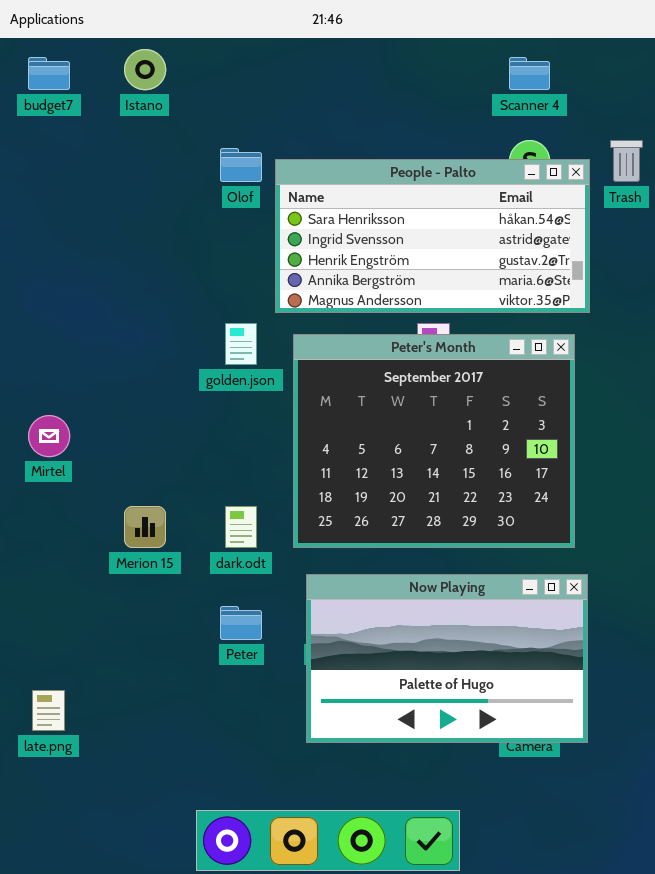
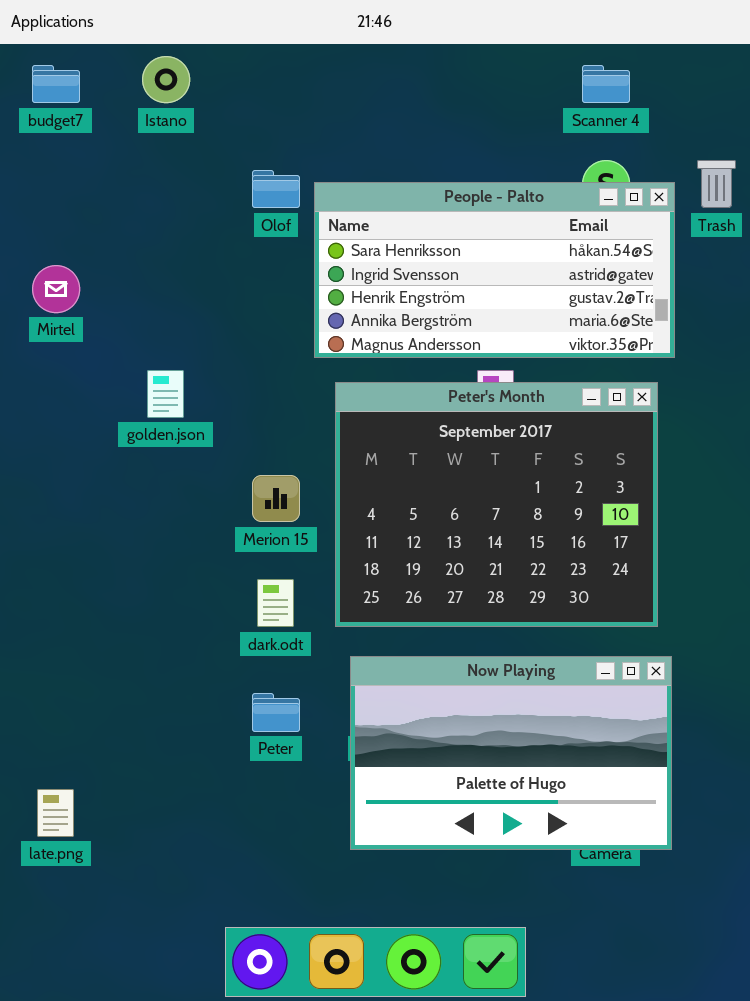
golden.json: [225,323,257,365] -> [147,370,184,418], moved
Mirtel: [28,415,70,457] -> [32,265,80,313], moved
Merion 15: [124,506,166,548] -> [252,475,300,522], moved

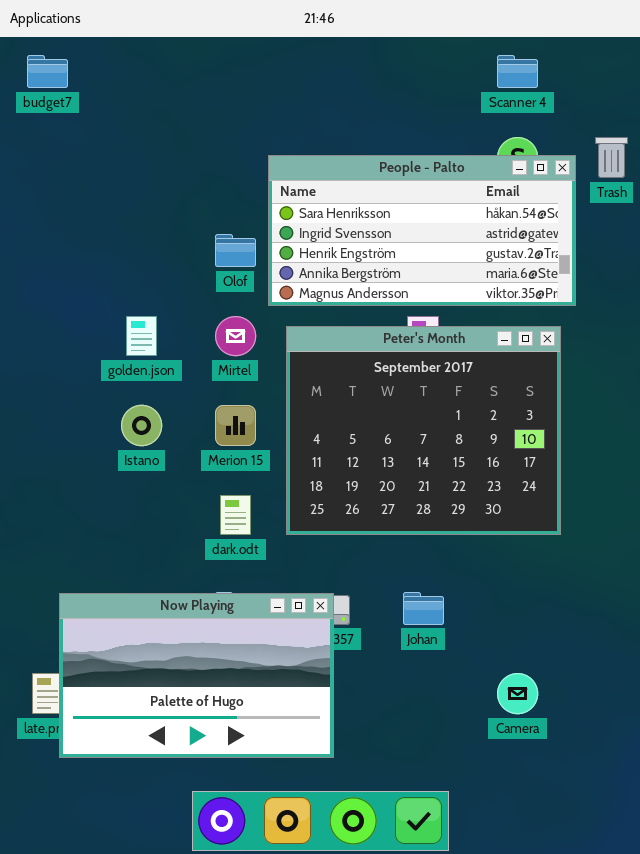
Istano: [142,56,190,103] -> [121,405,162,446], moved
Olof: [252,170,300,208] -> [215,234,256,267], moved
Mirtel: [32,265,80,313] -> [215,316,256,356], moved
Now Playing: [350,656,672,850] -> [59,593,334,758], moved

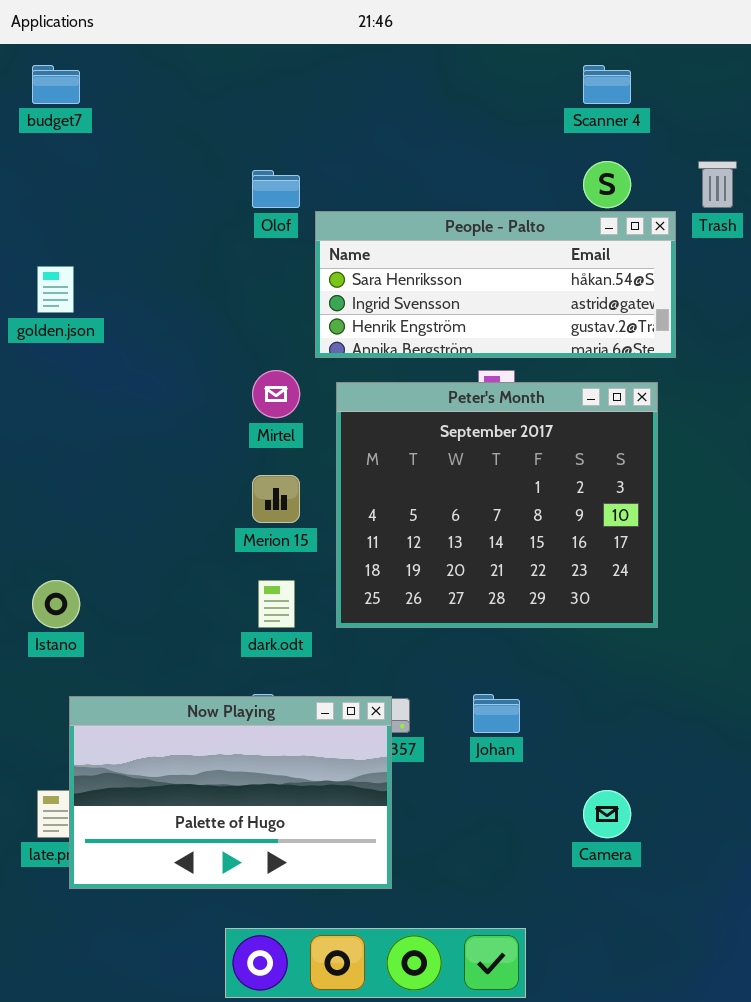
People - Palto: [268,155,576,306] -> [315,211,676,358], resized
Olof: [215,234,256,267] -> [252,170,300,208], moved
golden.json: [126,316,157,356] -> [37,266,74,313], moved
Istano: [121,405,162,446] -> [32,580,80,628], moved

